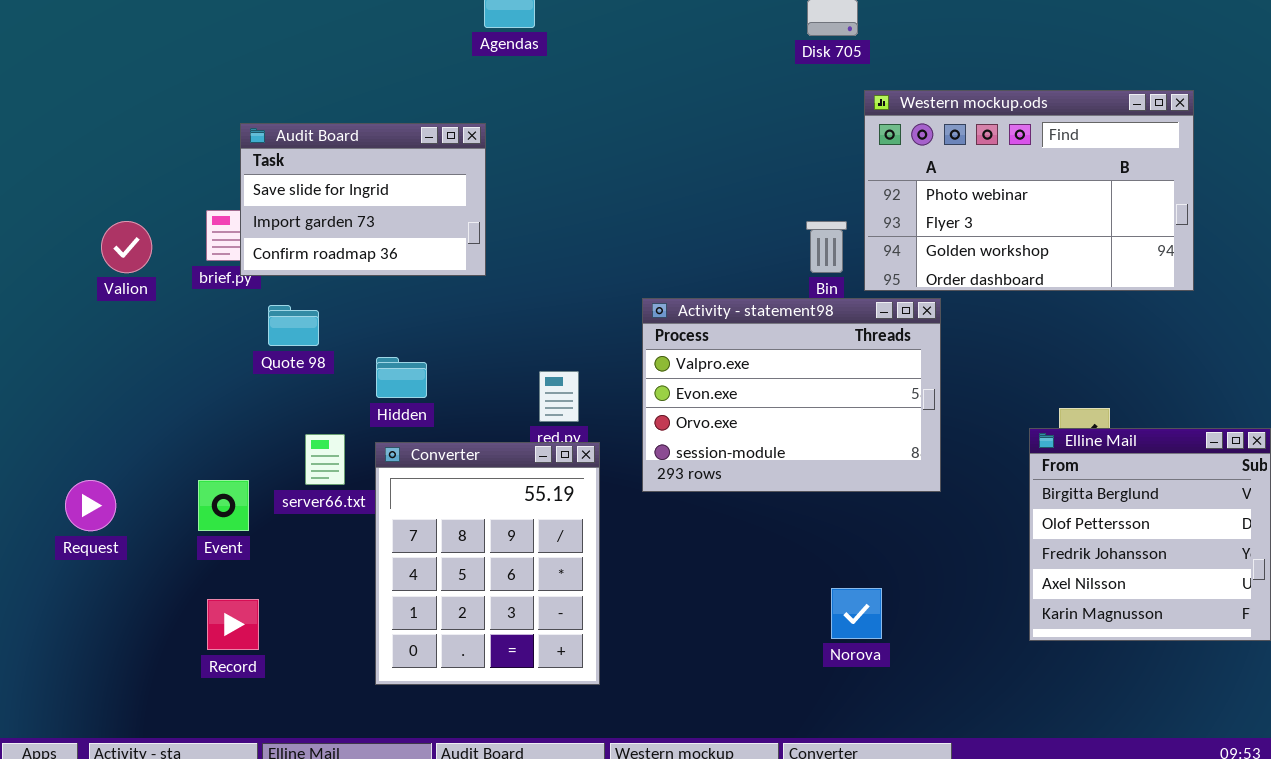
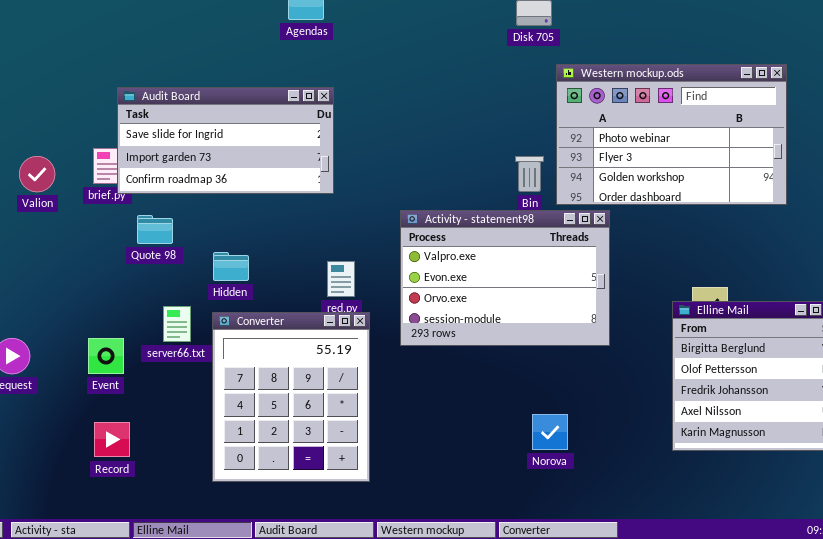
Audit Board: [240,123,486,276] -> [117,87,334,194], resized

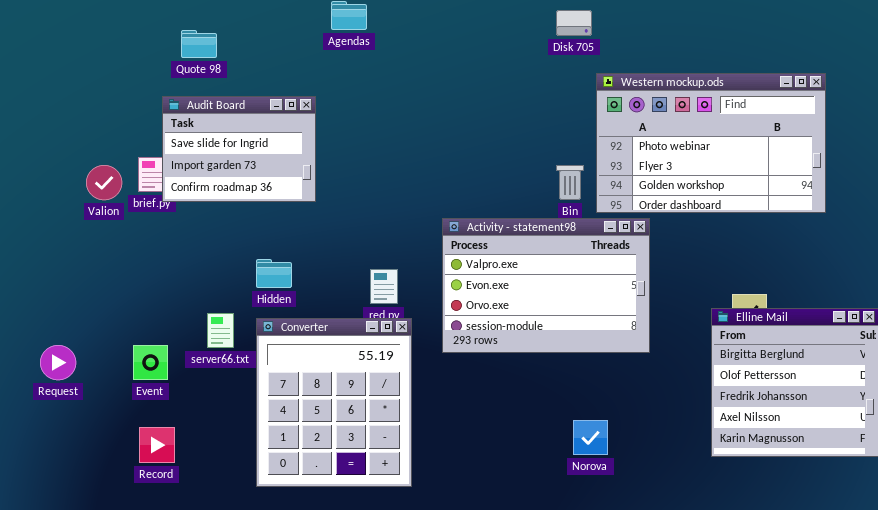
Audit Board: [117,87,334,194] -> [162,96,316,202], resized
Valion: [19,156,55,192] -> [86,165,122,200], moved
Quote 98: [137,215,173,244] -> [181,30,217,58], moved

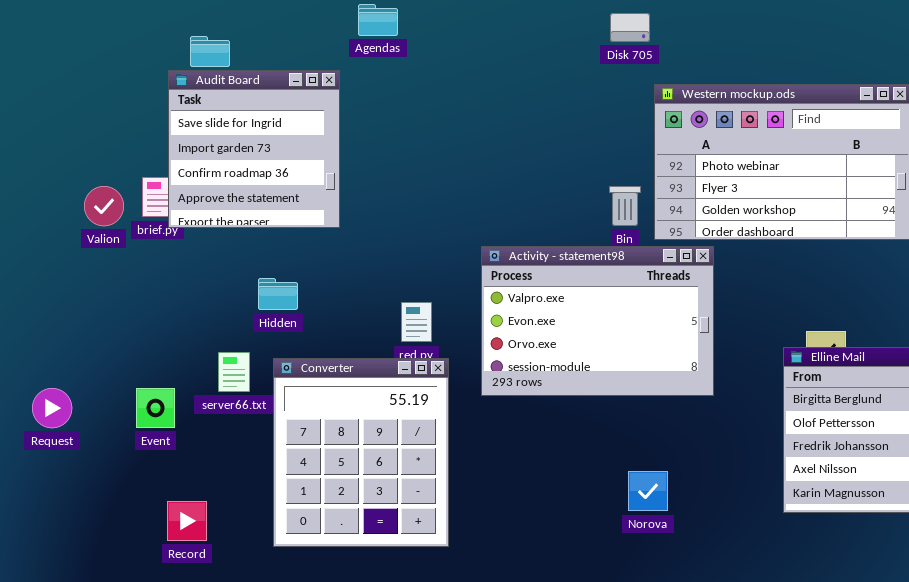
Audit Board: [162,96,316,202] -> [168,70,340,228], resized
Hidden: [256,259,292,288] -> [258,278,298,310], moved
Record: [139,427,175,463] -> [167,501,207,541], moved

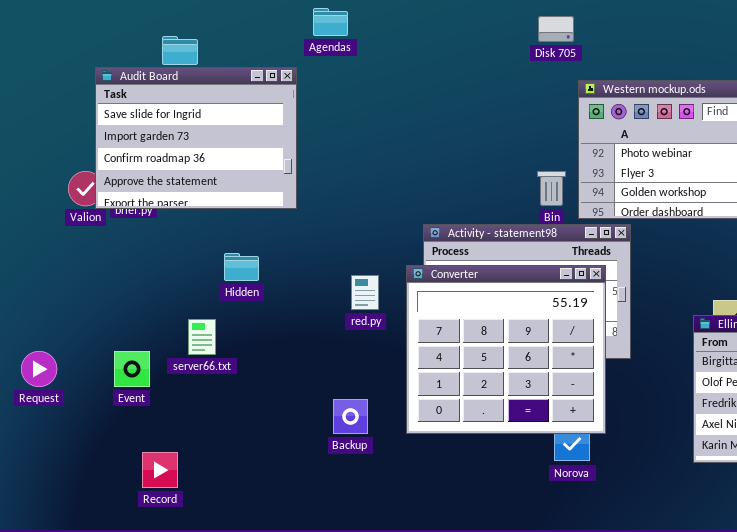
Audit Board: [168,70,340,228] -> [95,67,297,209], resized
Converter: [273,358,449,547] -> [406,265,606,434], moved, resized

